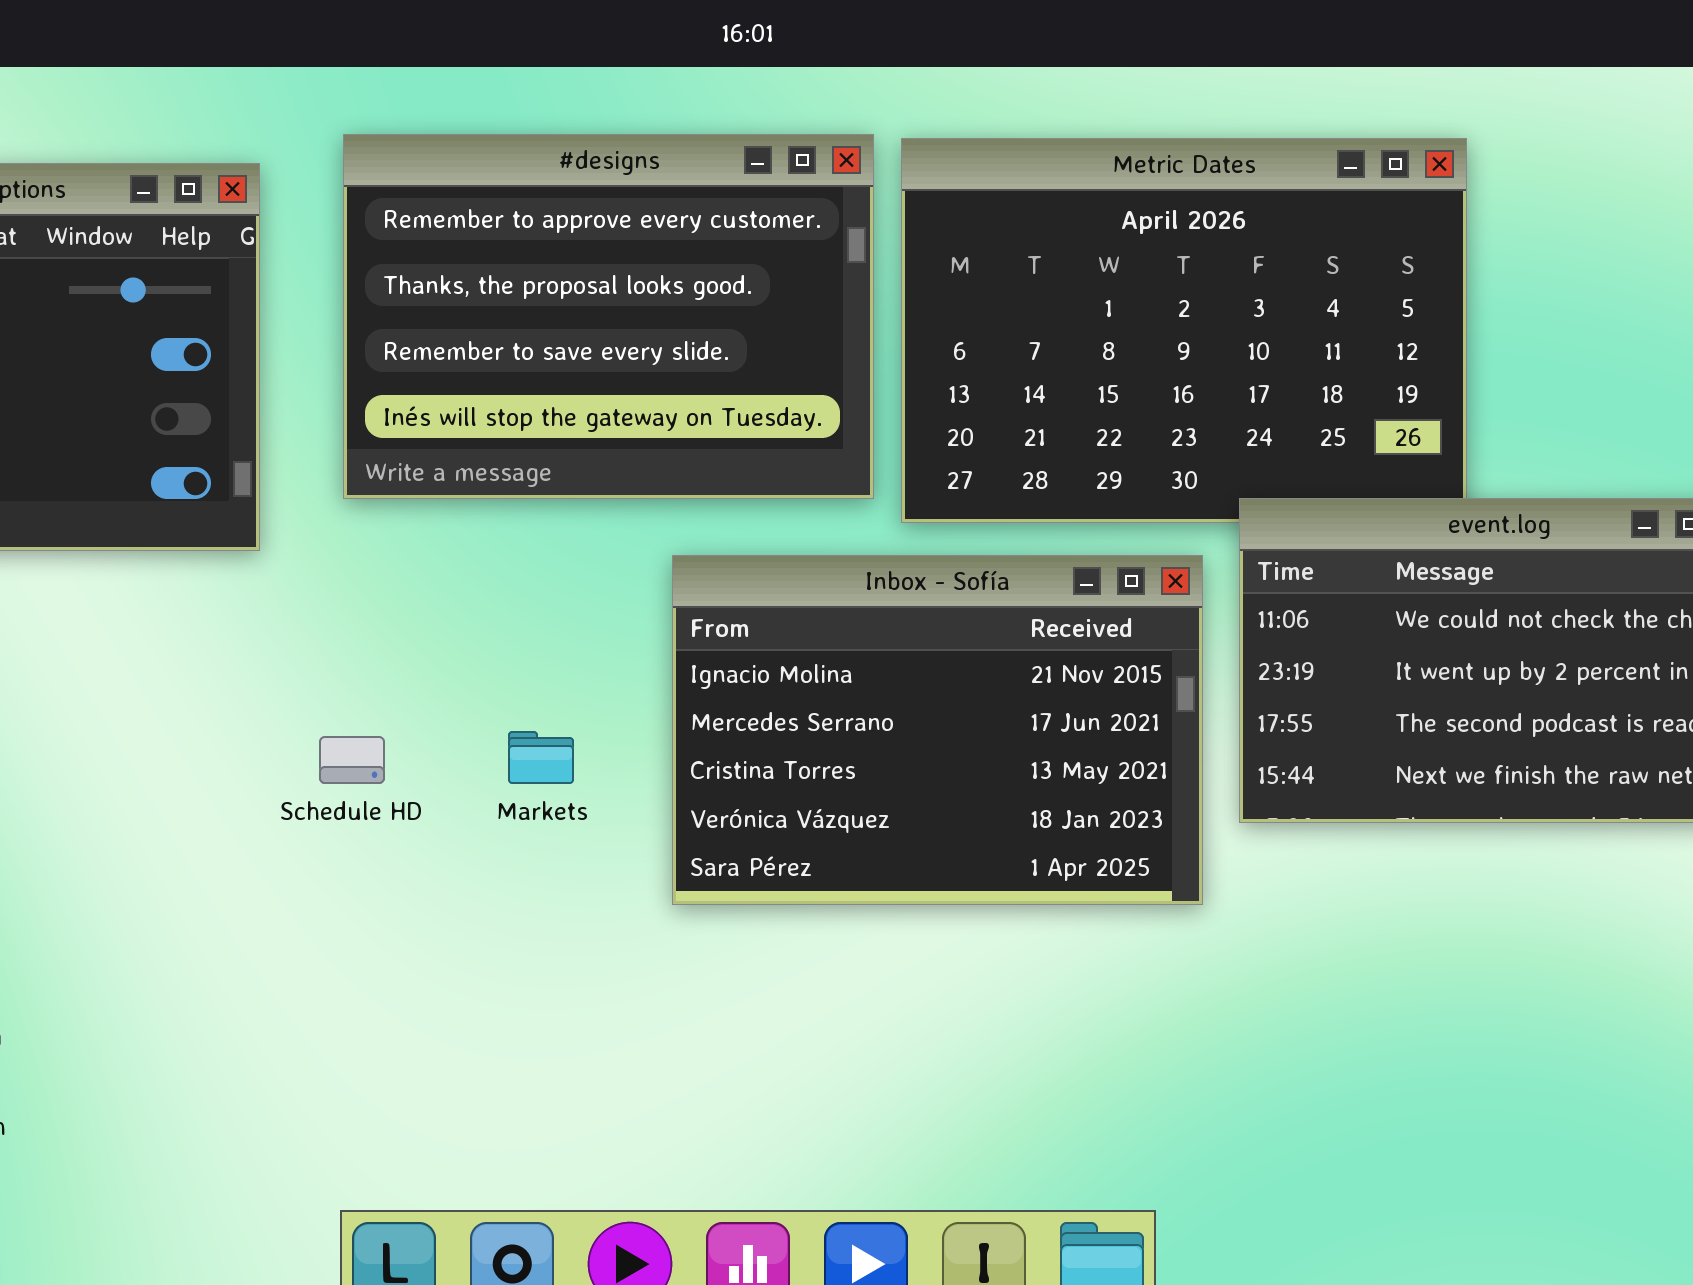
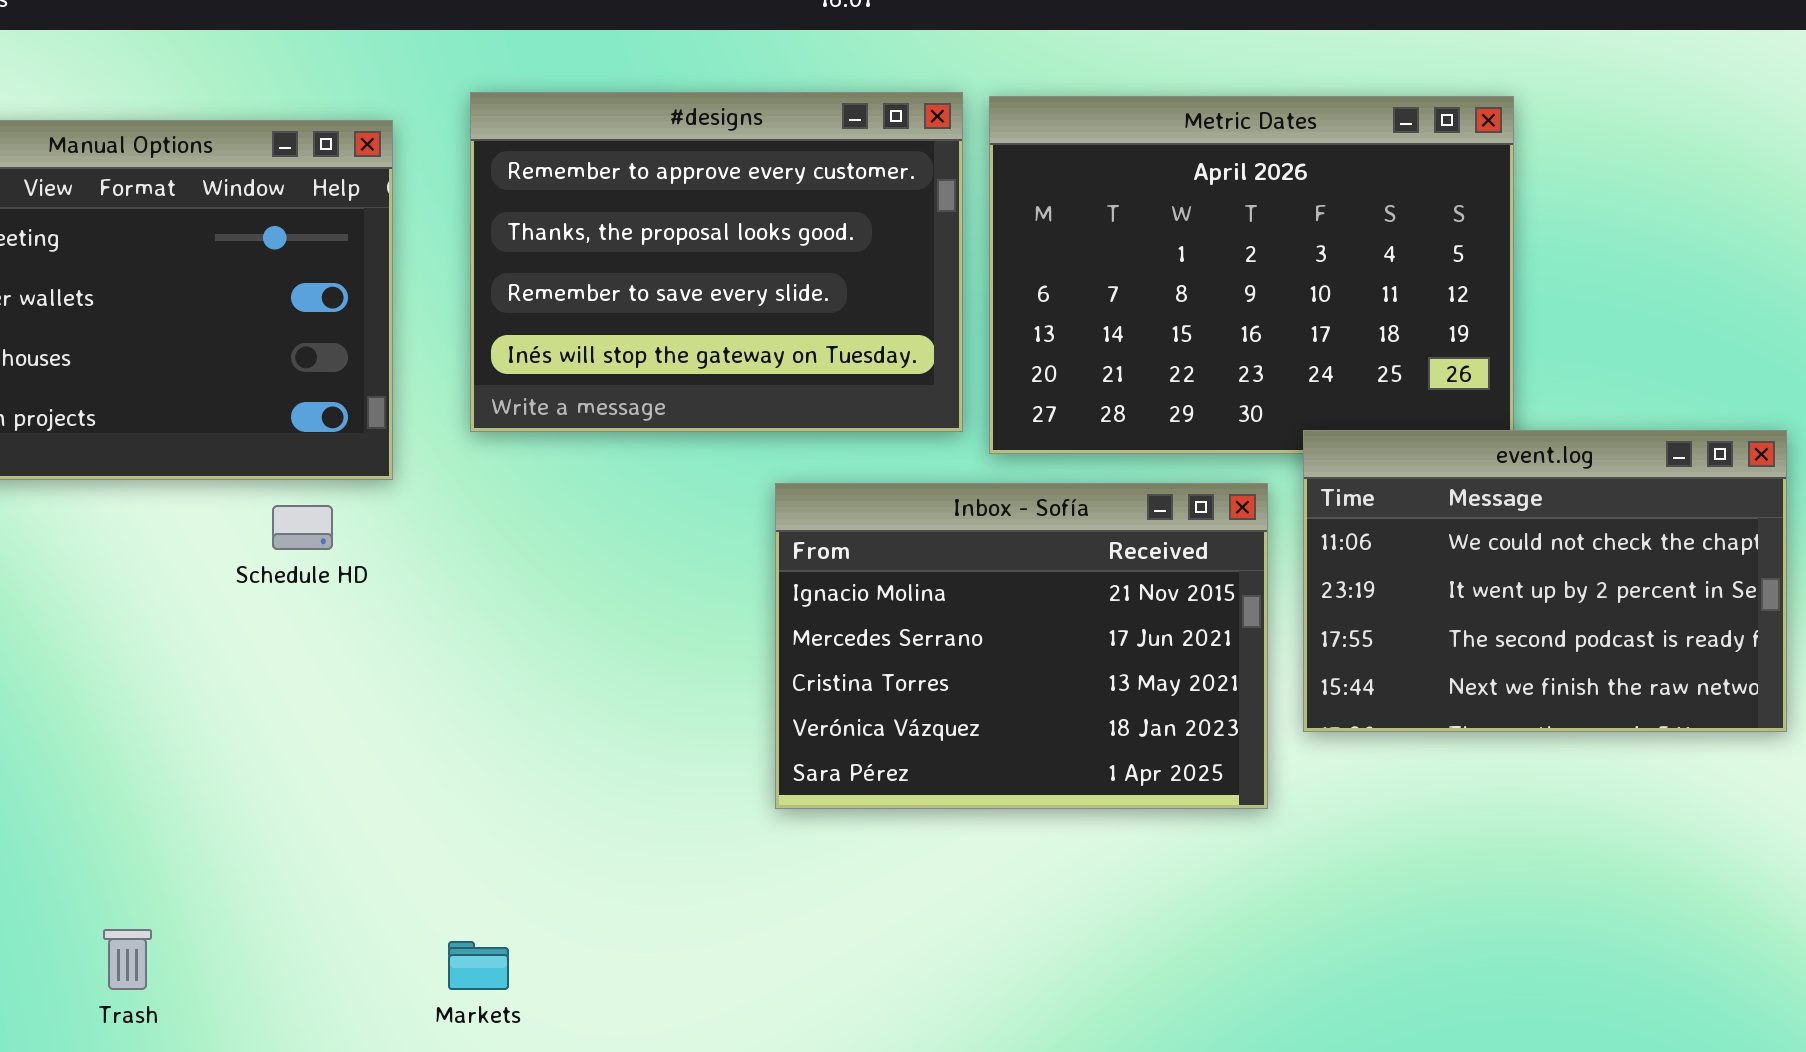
Markets: [508,731,574,784] -> [448,941,509,990], moved
Schedule HD: [319,736,385,784] -> [272,505,333,550], moved

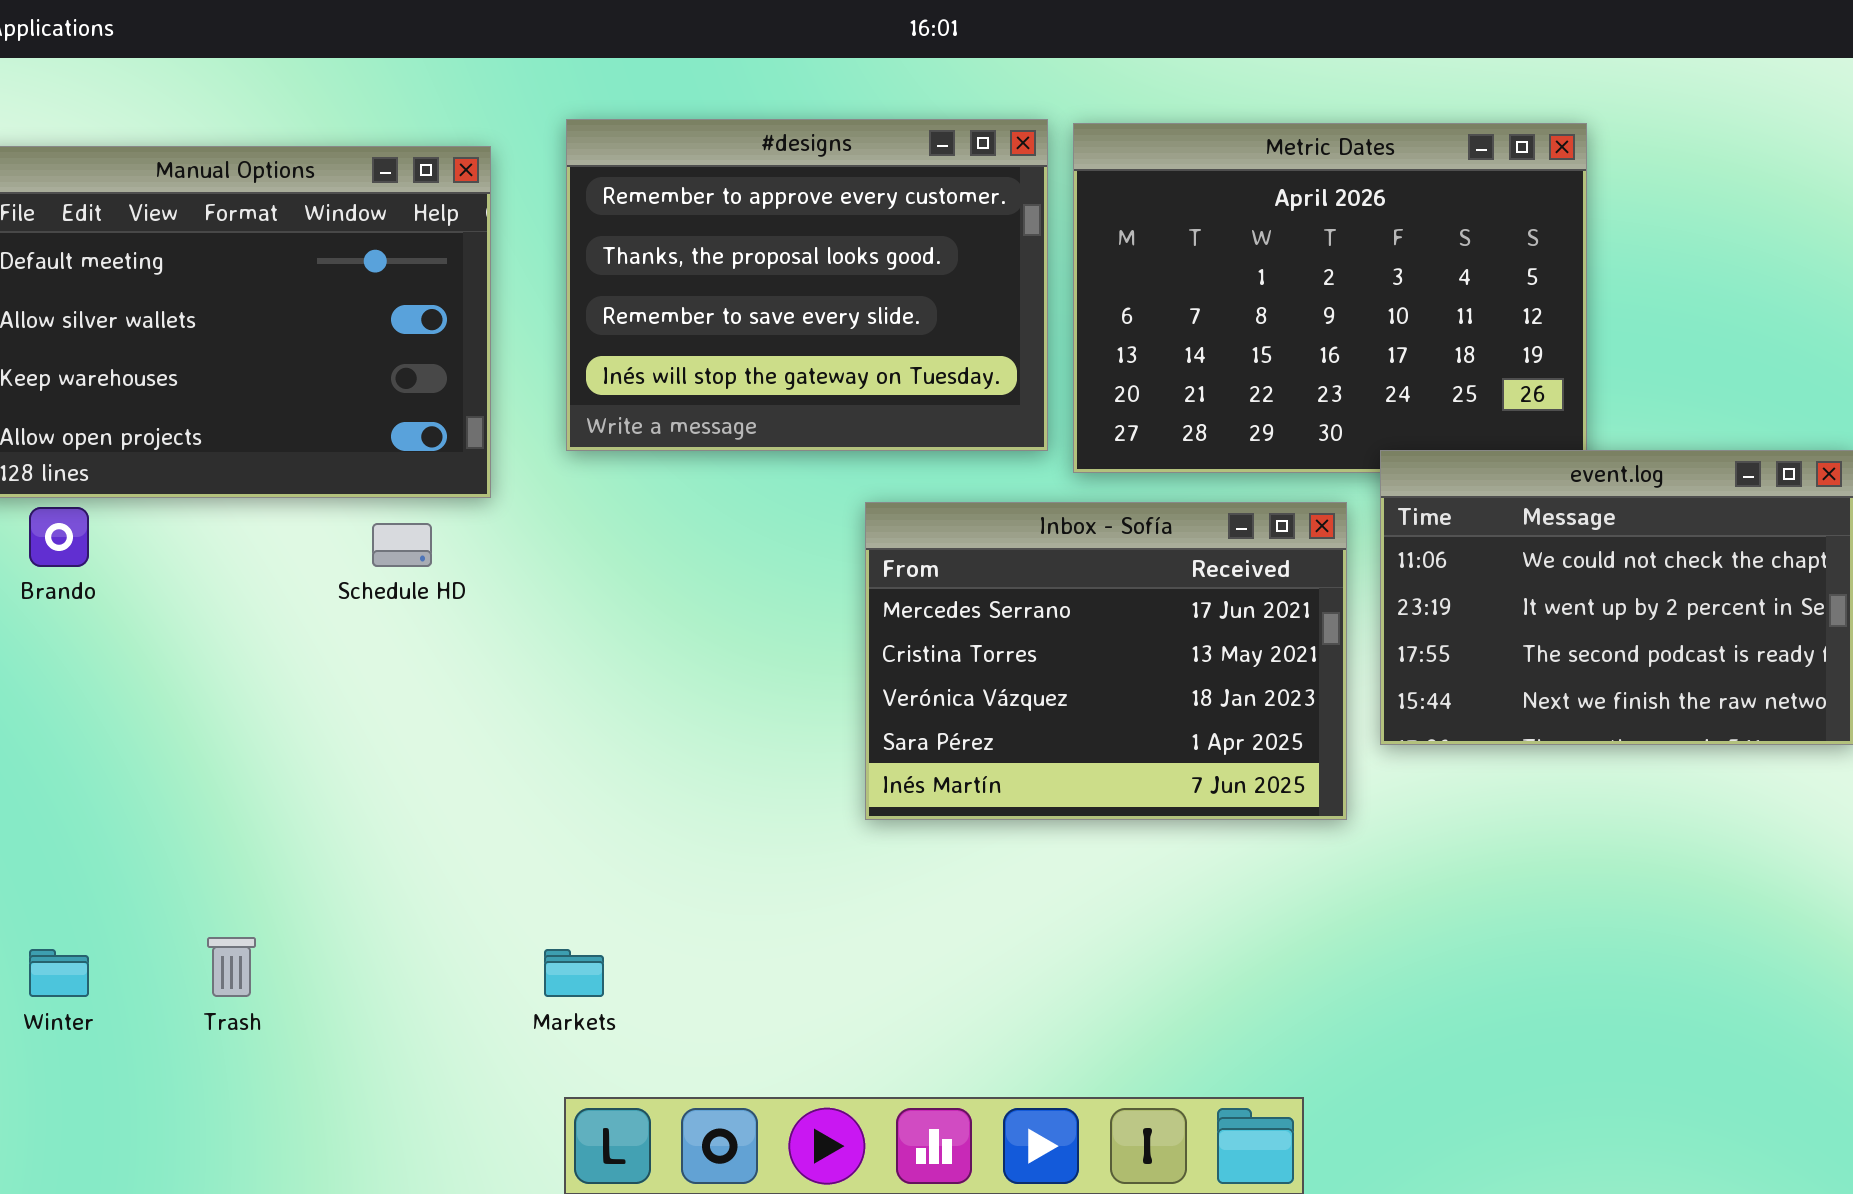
Inbox - Sofía: [775,483,1268,809] -> [865,502,1347,820], scrolled down 1 row

